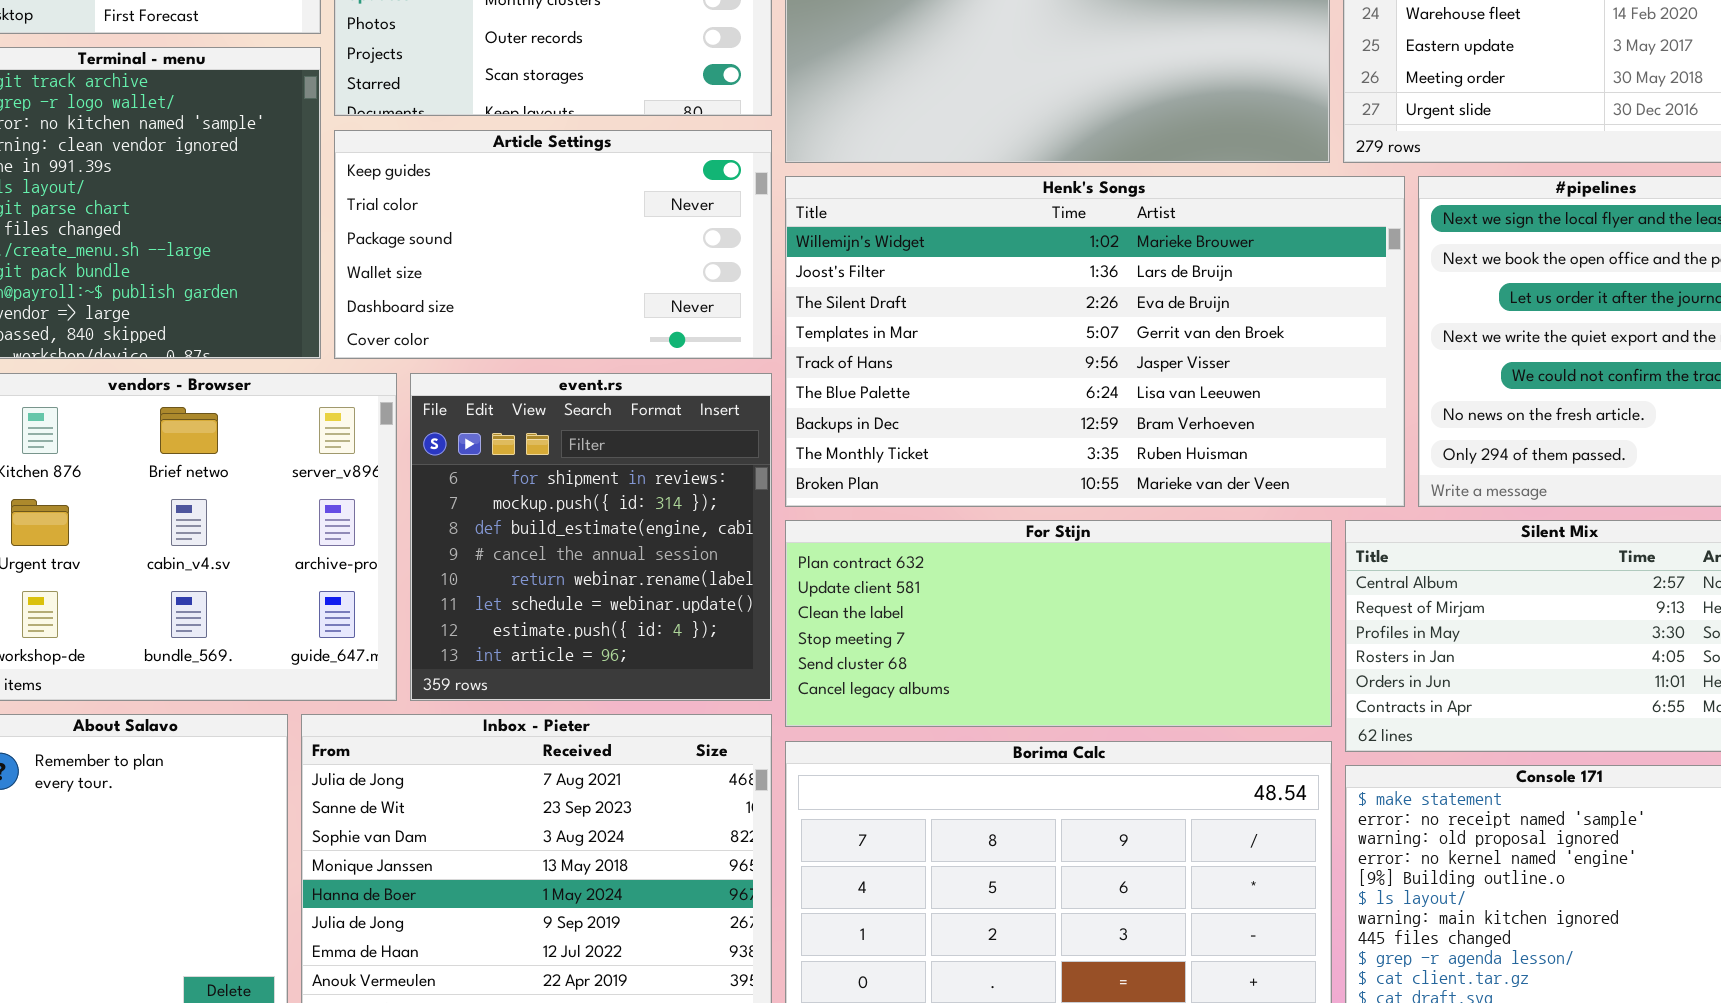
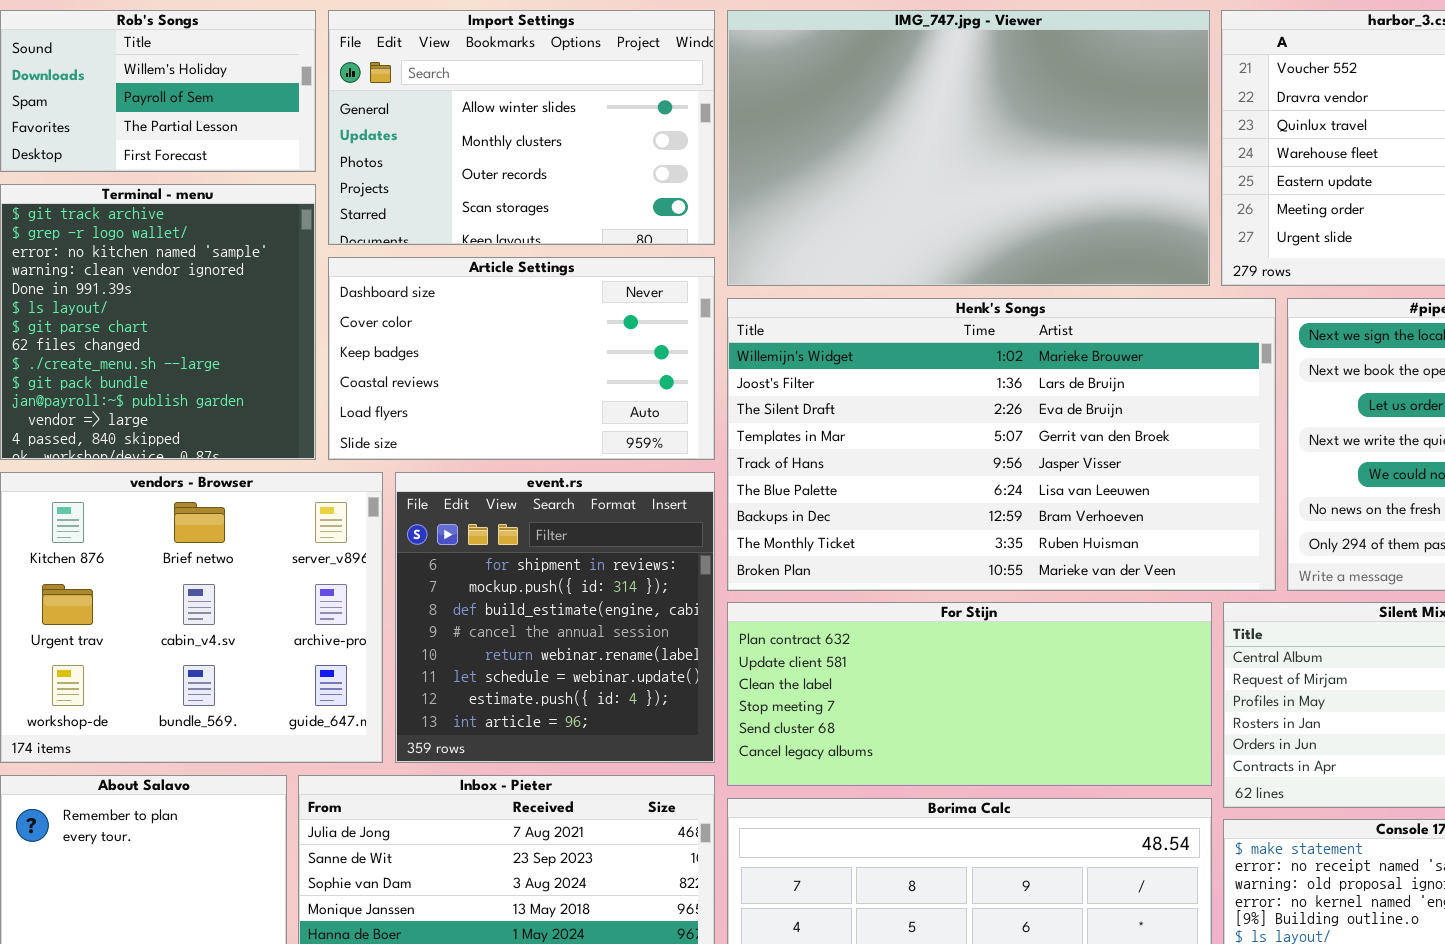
Article Settings: [334,130,772,359] -> [328,257,715,460], scrolled down 4 rows

